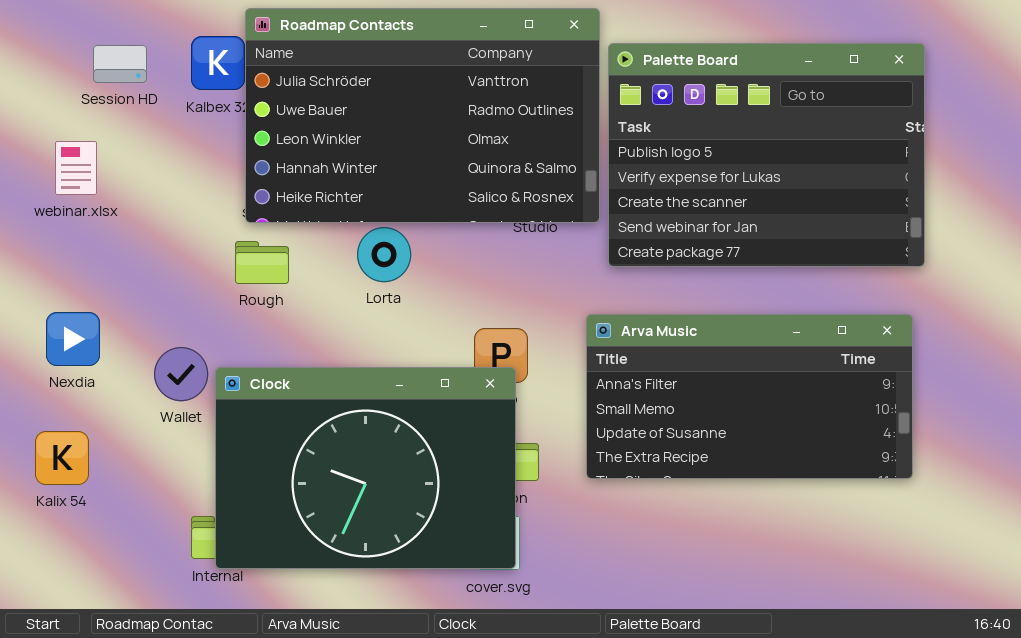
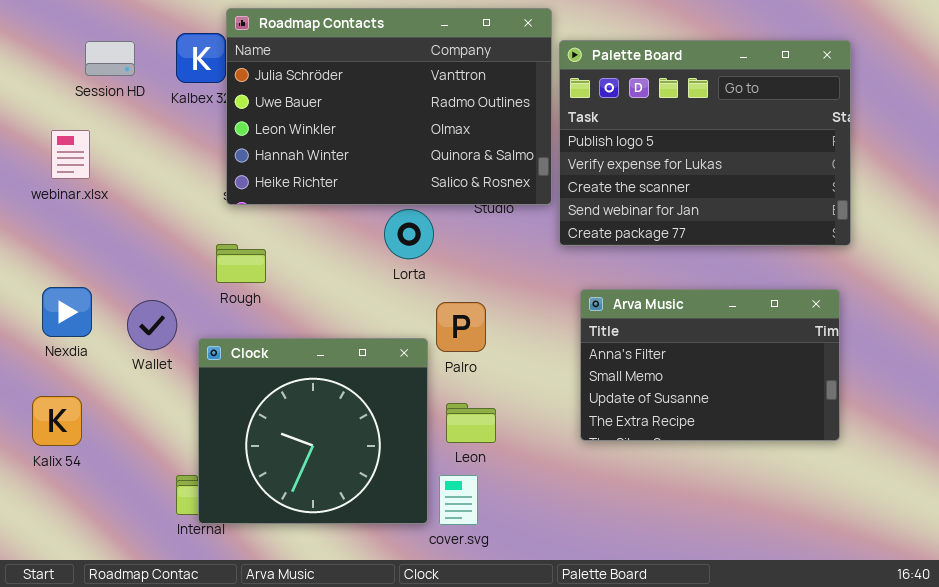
Lorta: [357,227,411,282] -> [384,209,434,259], moved
Rough: [235,241,289,284] -> [216,244,266,283], moved
Arva Music: [586,314,913,479] -> [580,289,840,441], resized
Wallet: [154,347,208,401] -> [127,300,177,350], moved
Clock: [215,367,516,569] -> [198,338,428,524], resized

